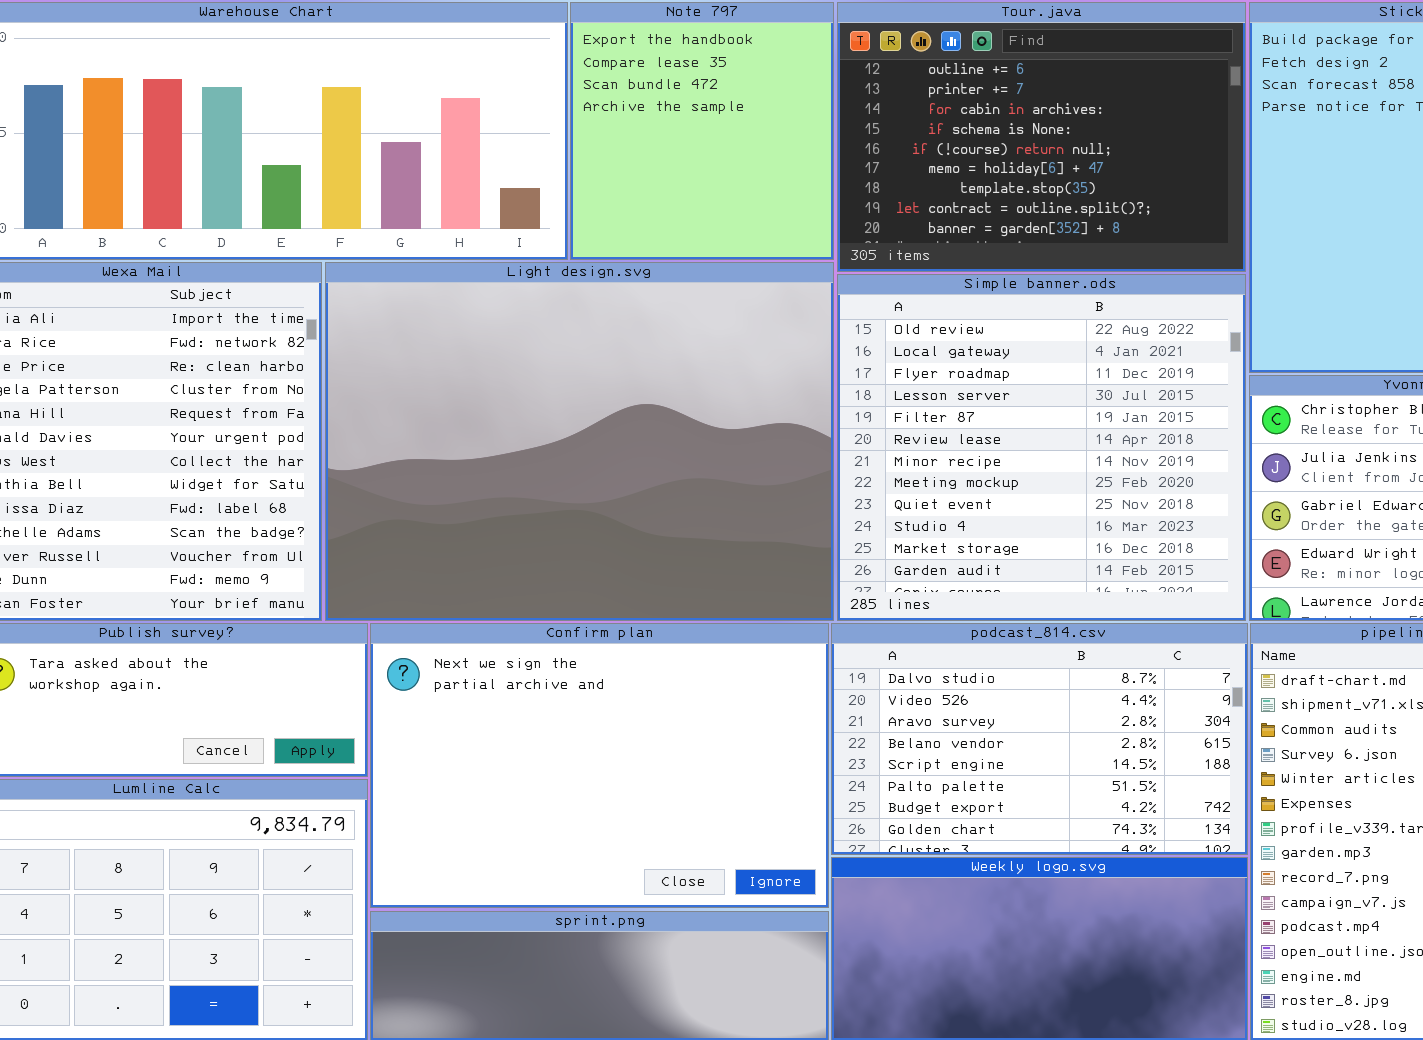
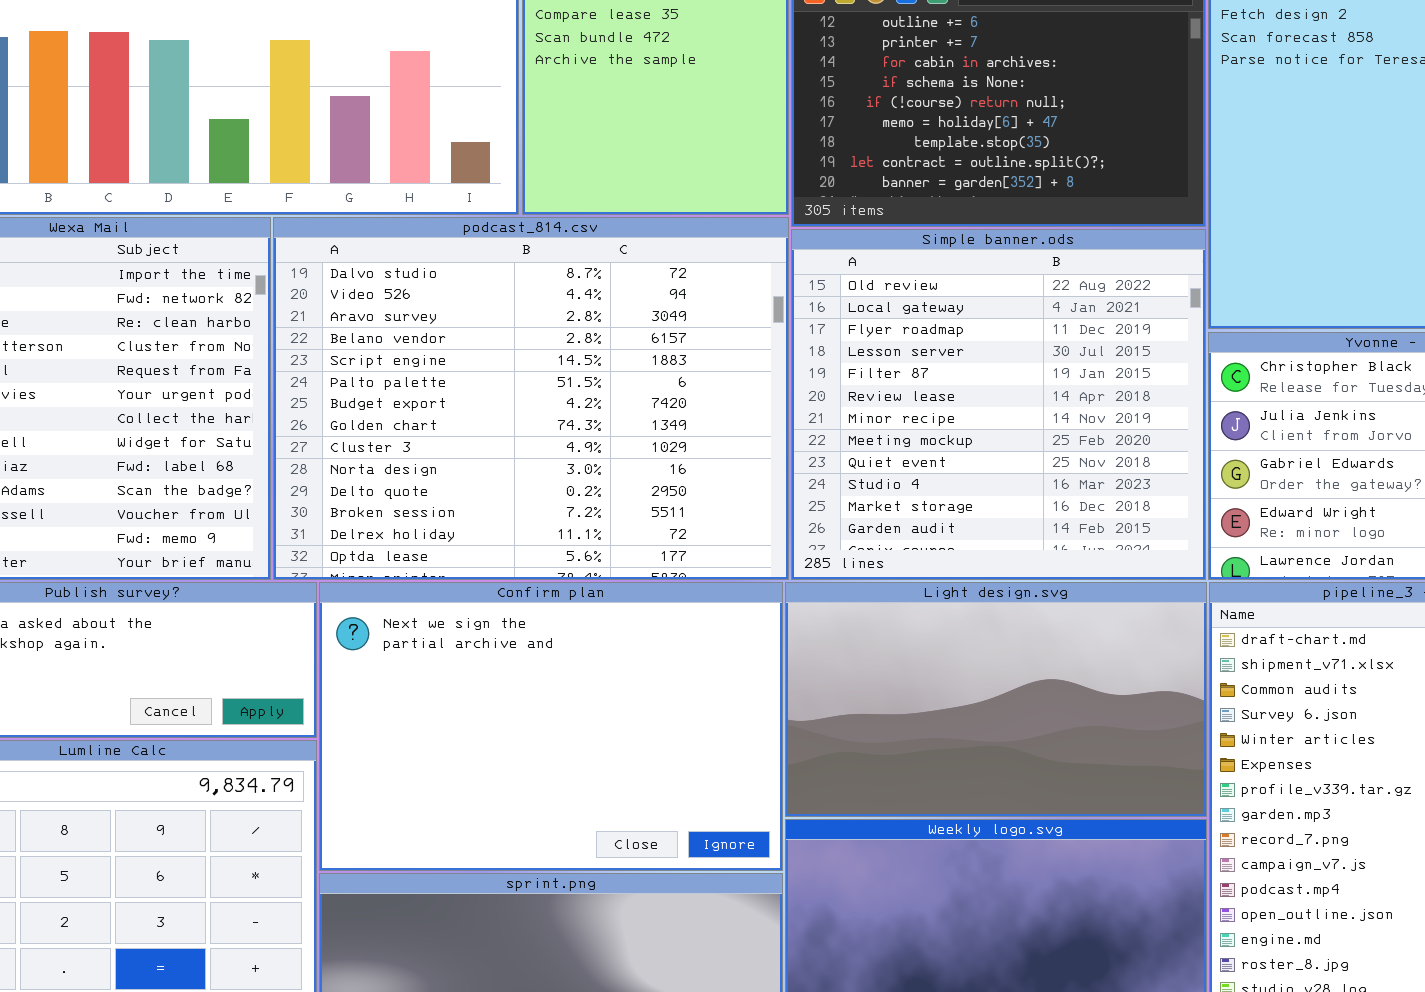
Light design.svg: [325,262,834,621] -> [785,582,1207,817], moved, resized
podcast_814.csv: [831,623,1248,855] -> [273,217,789,580], moved, resized

